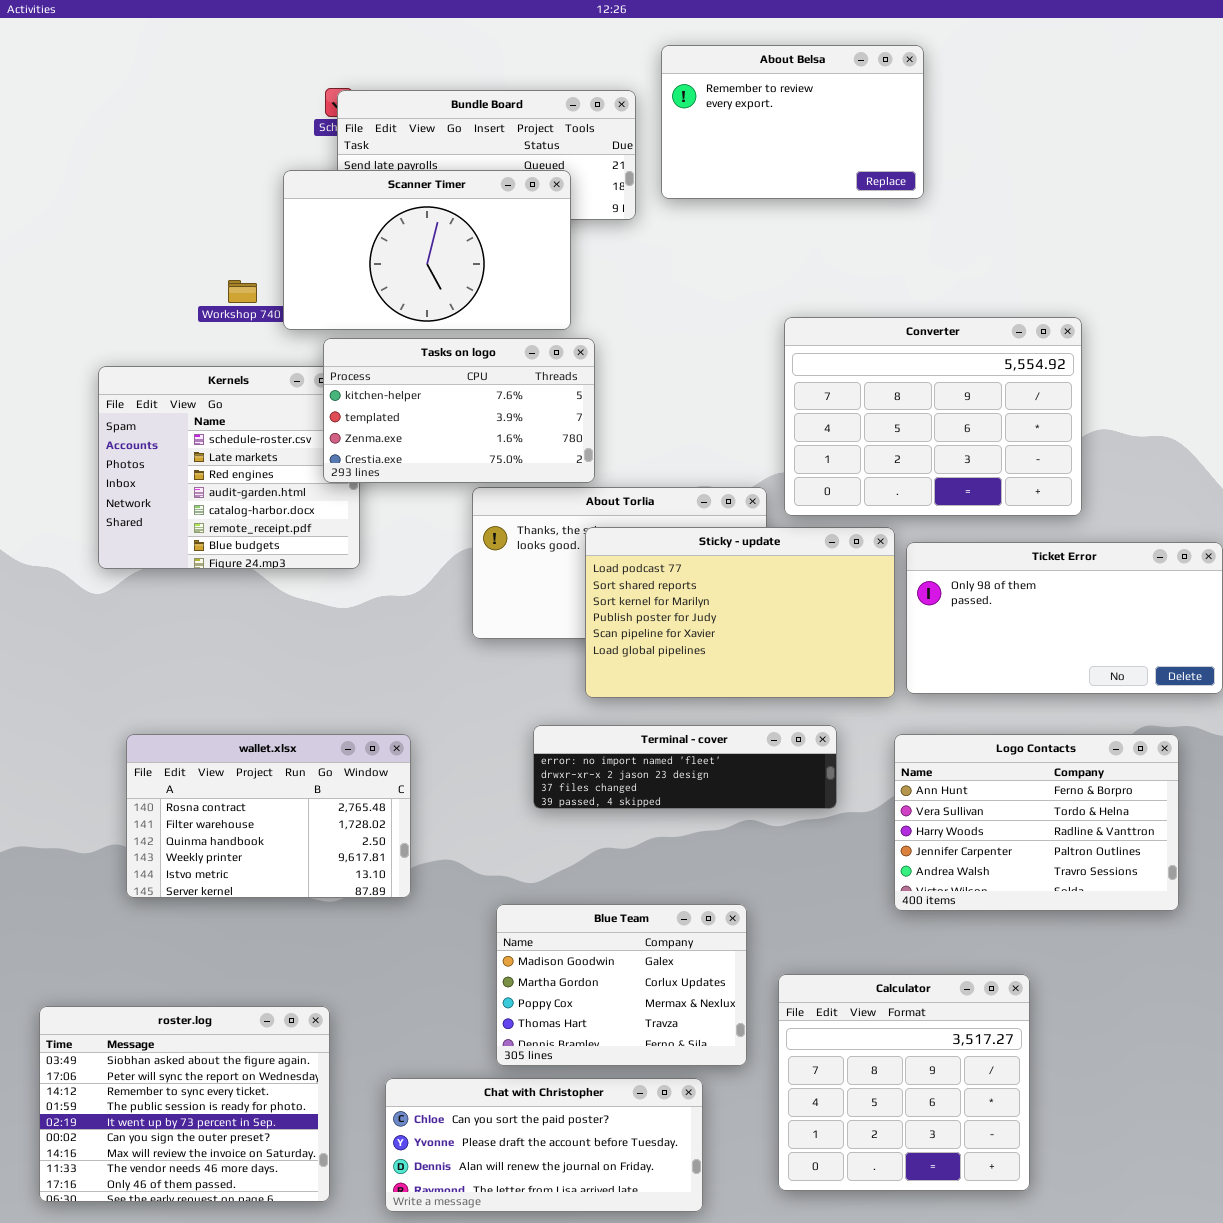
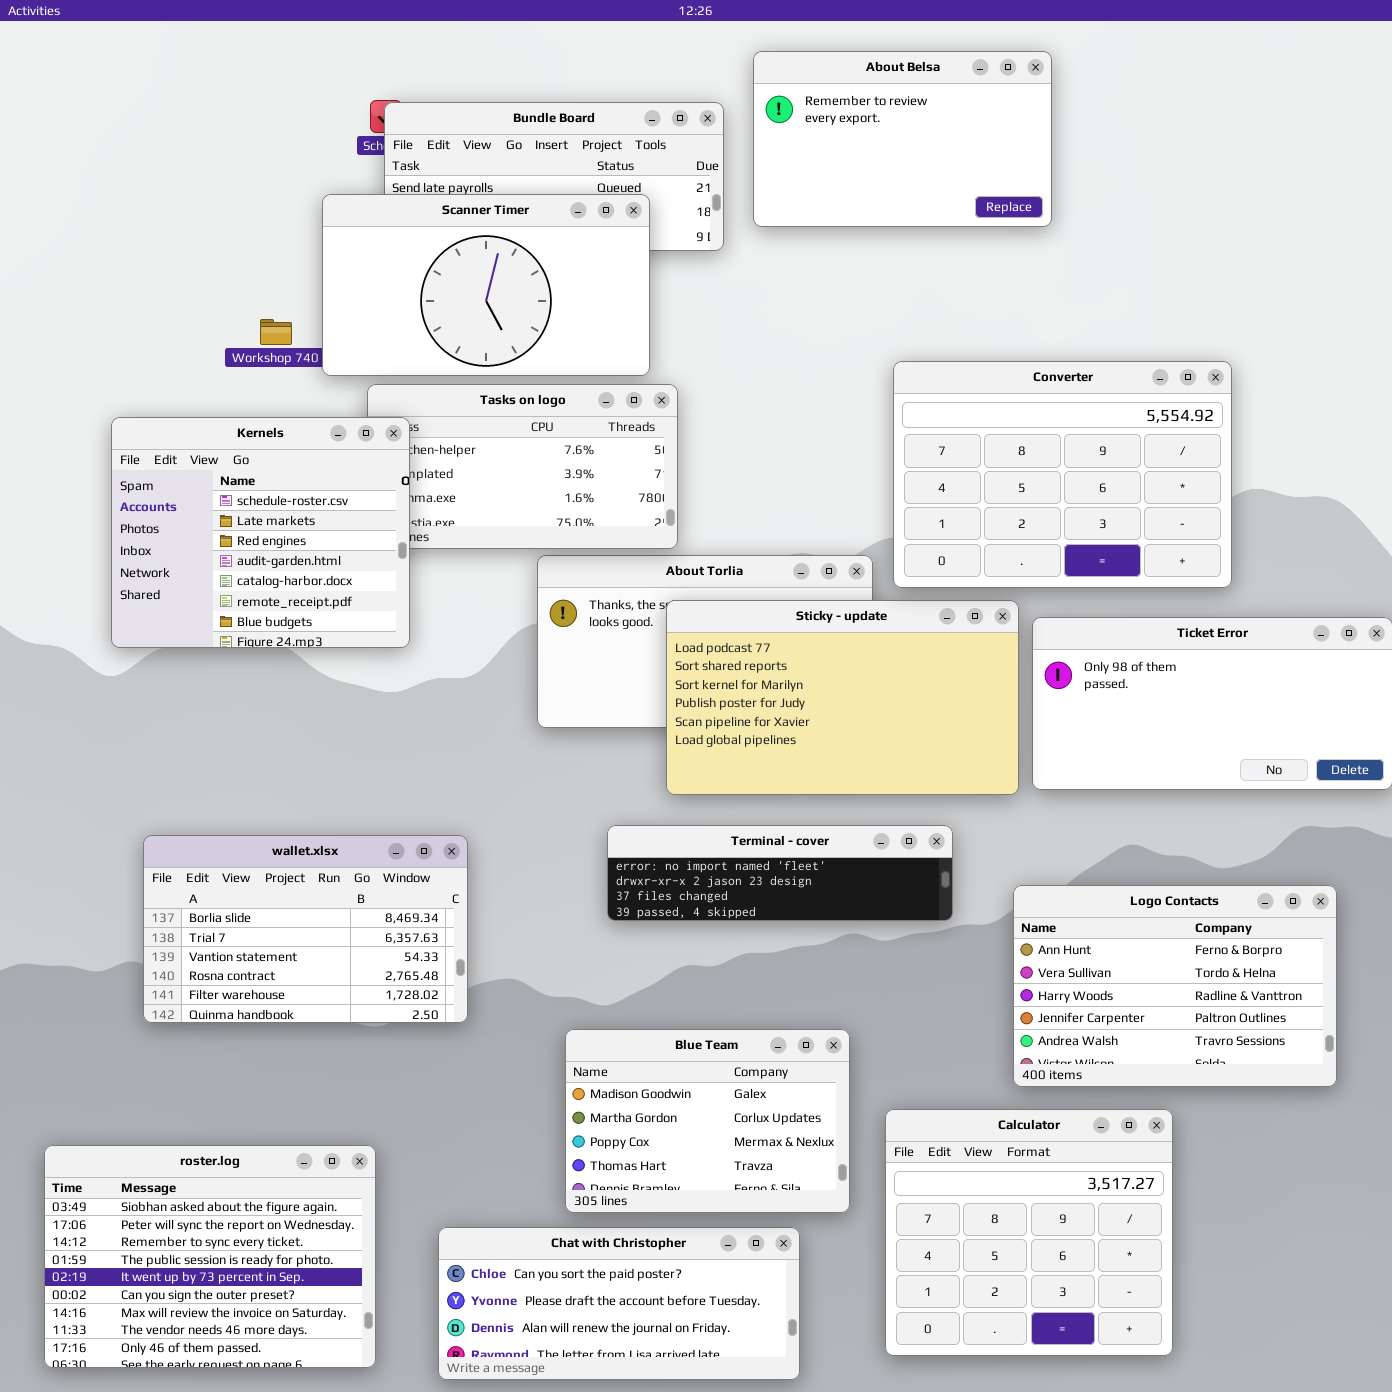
Kernels: [98,366,360,569] -> [111,417,410,648], raised
wallet.xlsx: [126,734,411,898] -> [143,835,468,1023], scrolled up 3 rows
Logo Contacts: [894,734,1179,911] -> [1013,885,1337,1087], moved

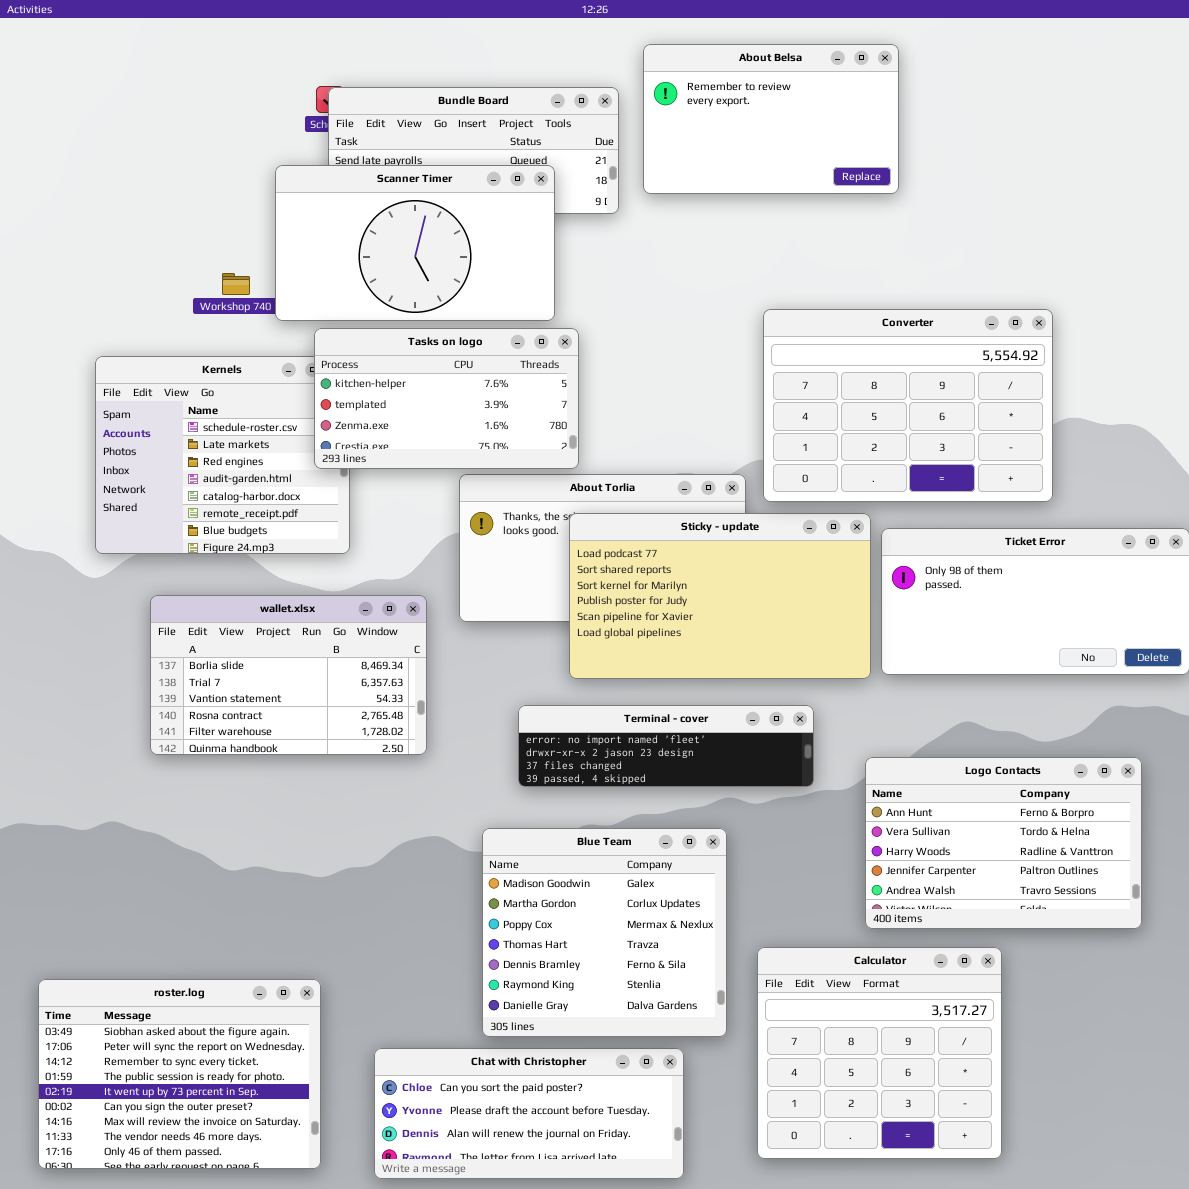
Tasks on logo: [367,384,678,549] -> [314,328,579,469], raised
wallet.xlsx: [143,835,468,1023] -> [150,595,427,755], moved
Blue Team: [565,1029,850,1213] -> [482,828,727,1037], resized

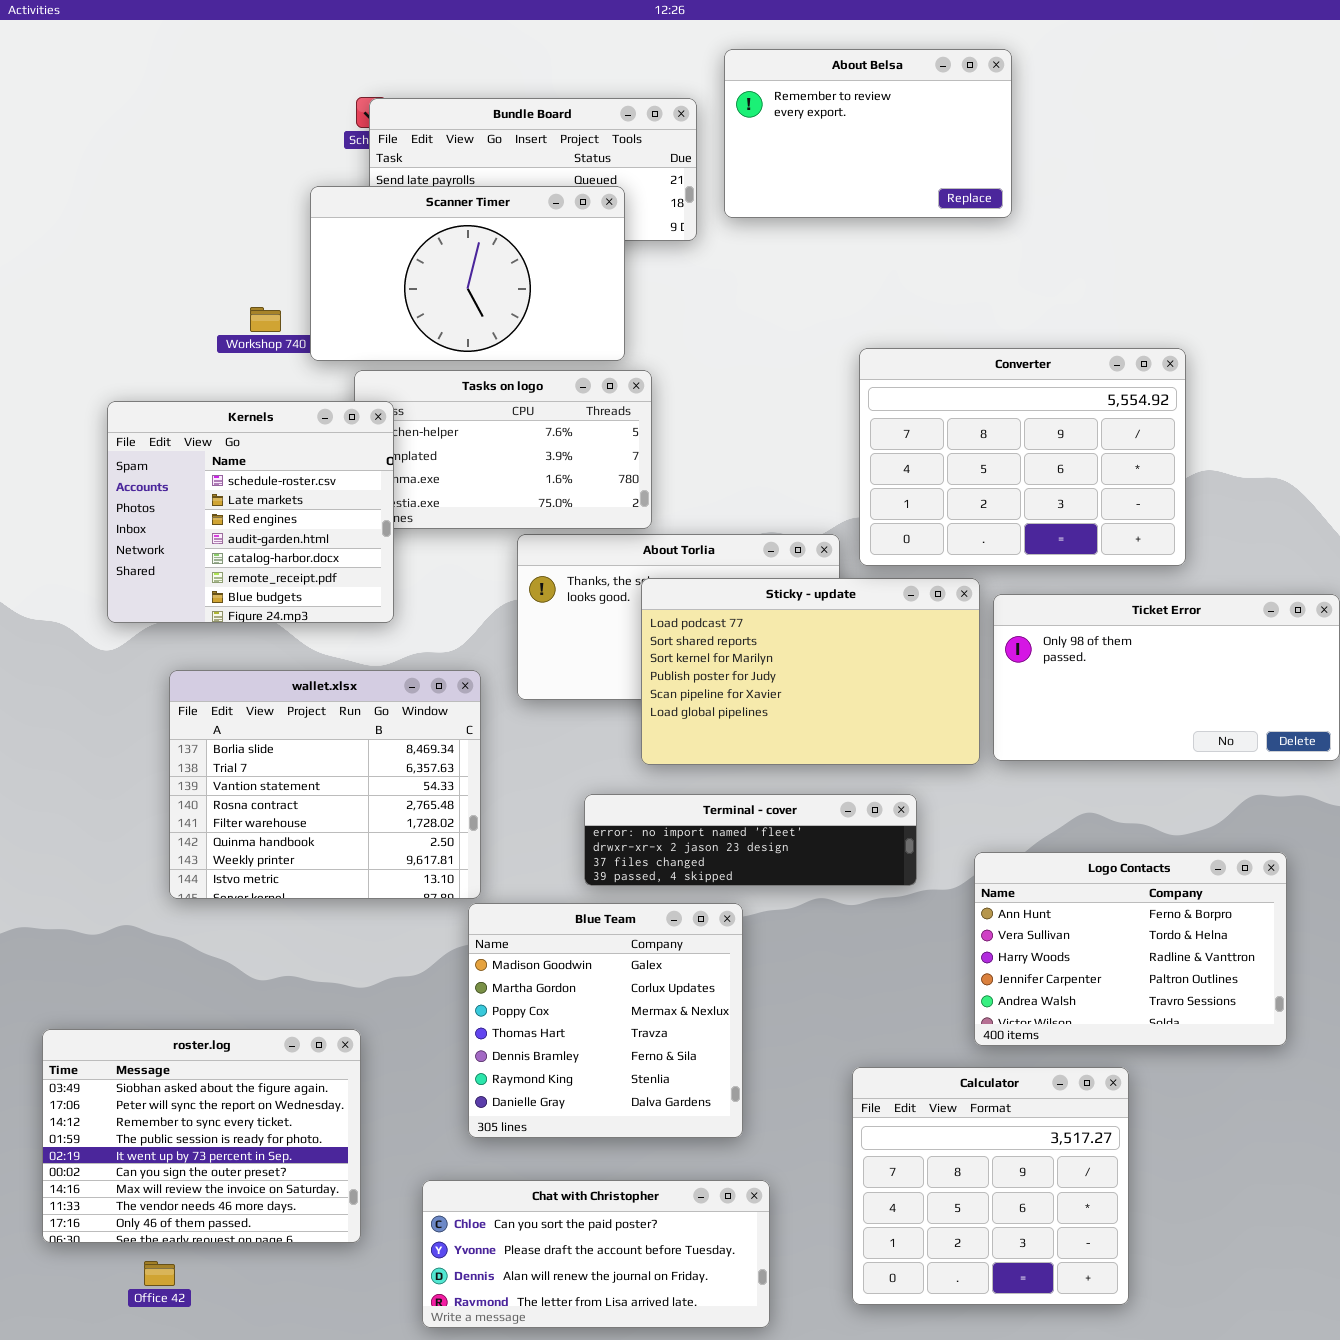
Kernels: [95,356,350,554] -> [107,401,394,623], raised
wallet.xlsx: [150,595,427,755] -> [169,670,481,899], resized
Blue Team: [482,828,727,1037] -> [468,903,743,1138], moved
roster.log: [38,979,321,1169] -> [42,1029,361,1243], moved

